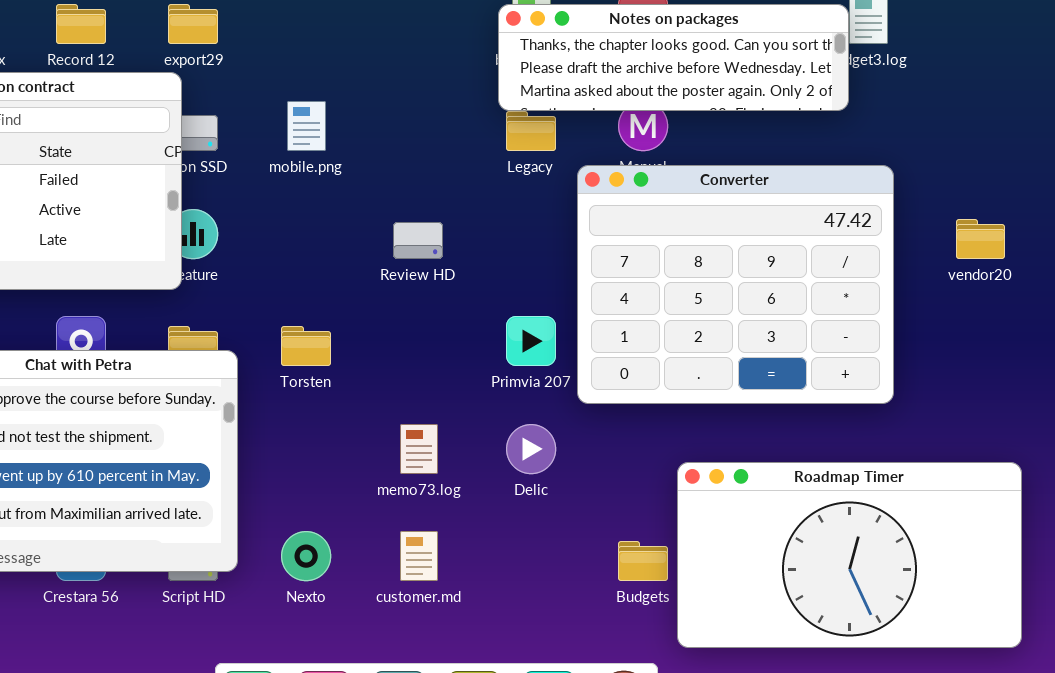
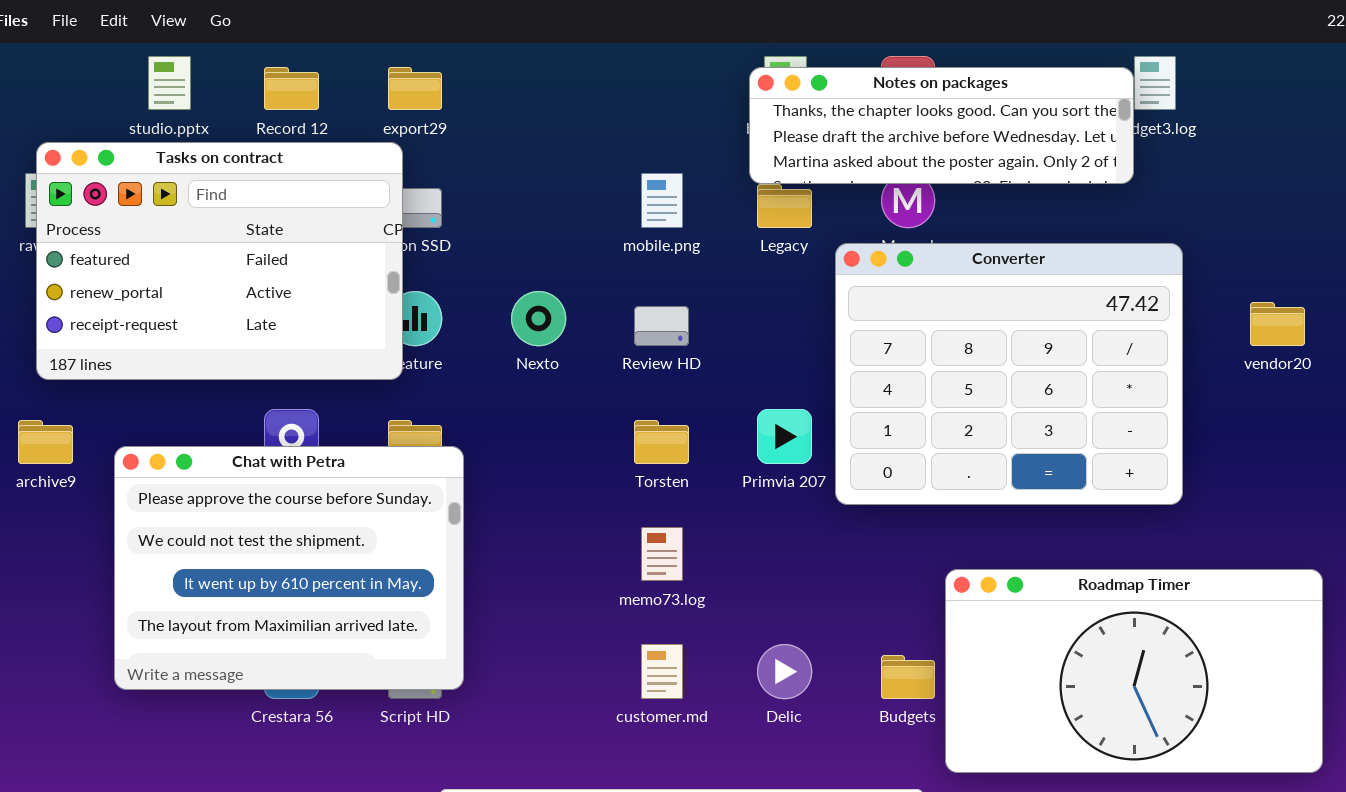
mobile.png: [287,101,326,151] -> [641,173,683,228], moved
Torsten: [281,326,331,366] -> [634,420,689,464], moved
Delic: [506,424,556,474] -> [757,644,812,699], moved
Nexto: [281,531,331,581] -> [511,291,566,346], moved

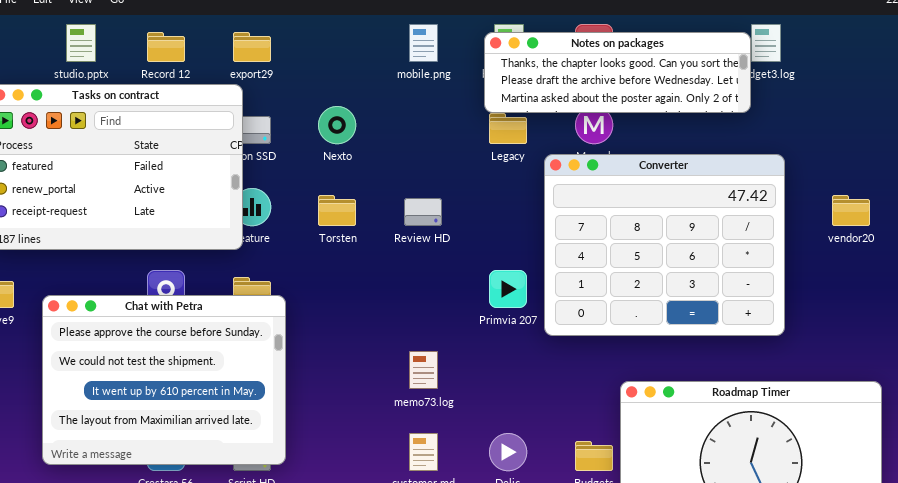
mobile.png: [641,173,683,228] -> [409,24,438,62], moved
Nexto: [511,291,566,346] -> [318,106,356,144], moved
Torsten: [634,420,689,464] -> [318,195,356,226], moved

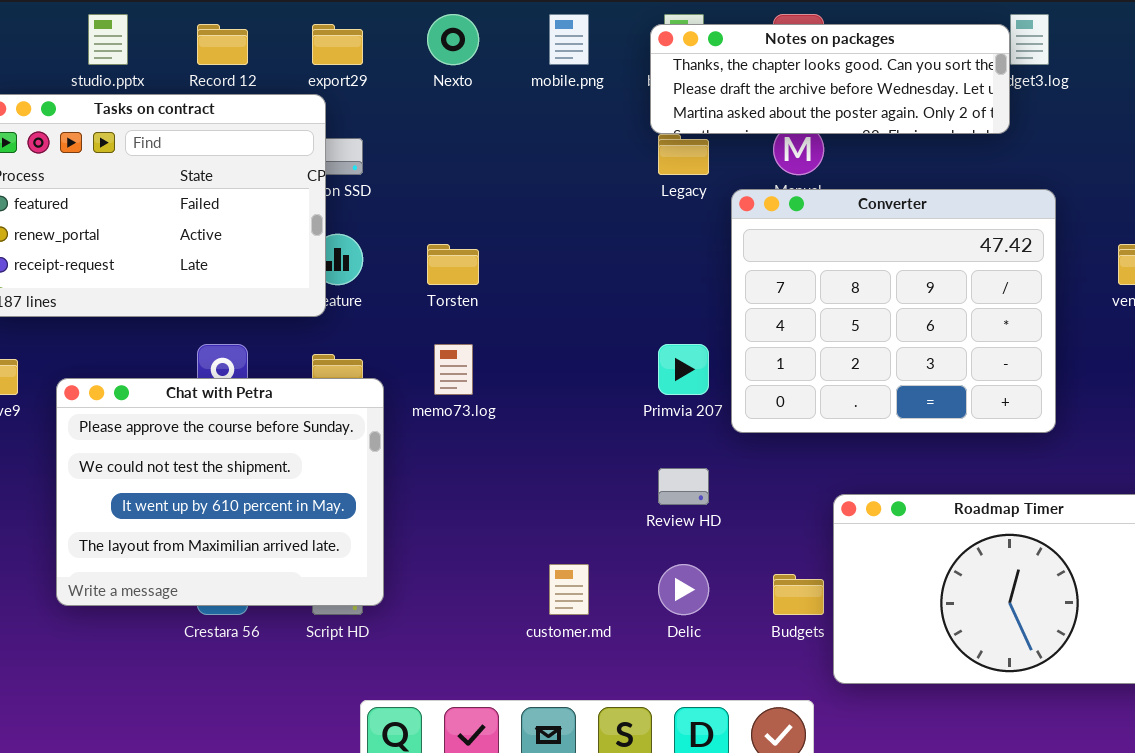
Nexto: [318,106,356,144] -> [427,14,479,65], moved
Review HD: [404,198,442,226] -> [658,468,709,505], moved
memo73.log: [409,351,438,389] -> [434,344,473,395], moved

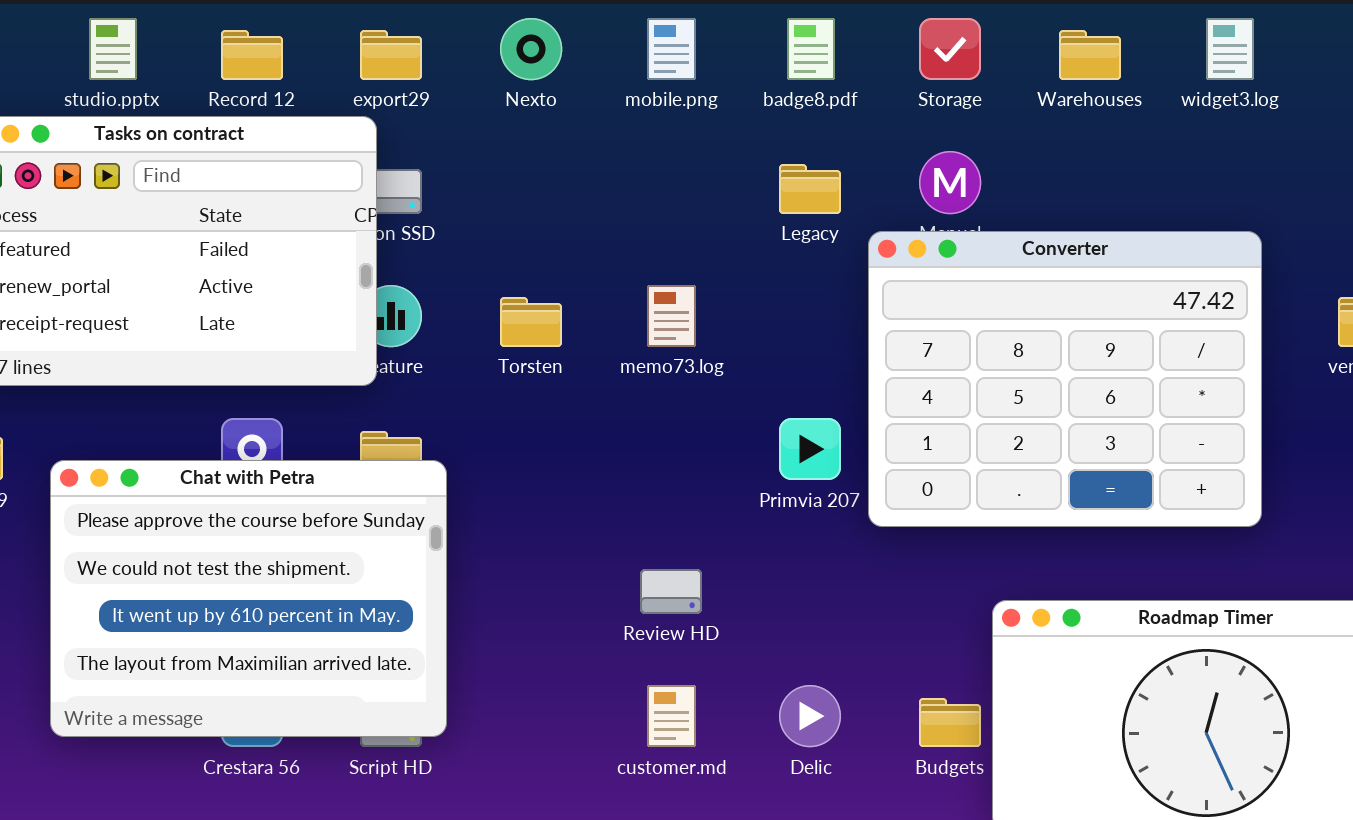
Notes on packages: [650,24,1010,134] -> none, closed
memo73.log: [434,344,473,395] -> [647,285,696,347], moved
Review HD: [658,468,709,505] -> [640,569,702,614], moved

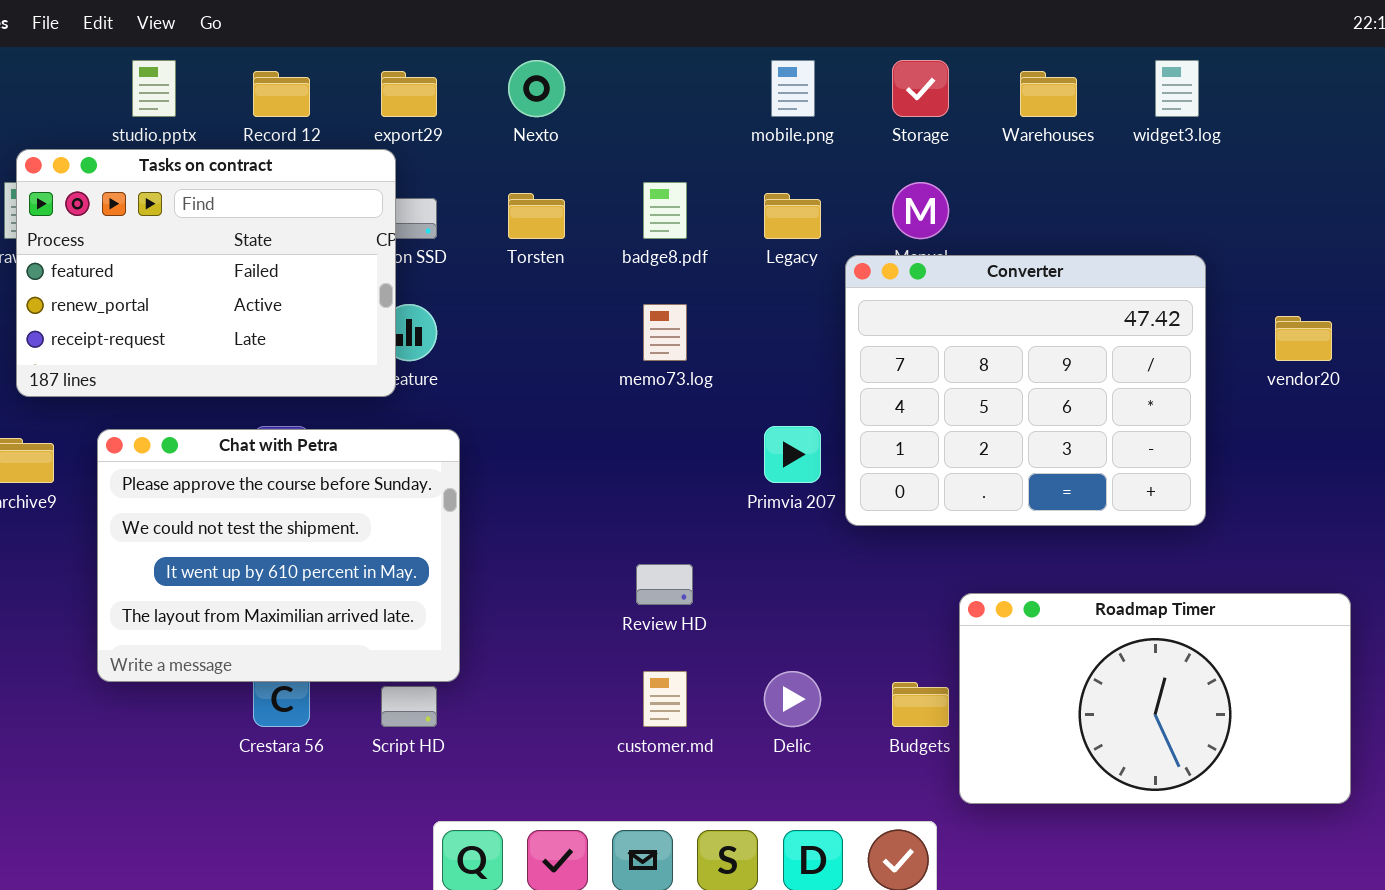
mobile.png: [647,18,696,80] -> [771,60,815,117], moved
badge8.pdf: [787,18,835,80] -> [643,182,687,239], moved
Torsten: [500,297,562,347] -> [508,193,565,239], moved
Chat with Petra: [50,460,447,737] -> [97,429,460,682], moved

